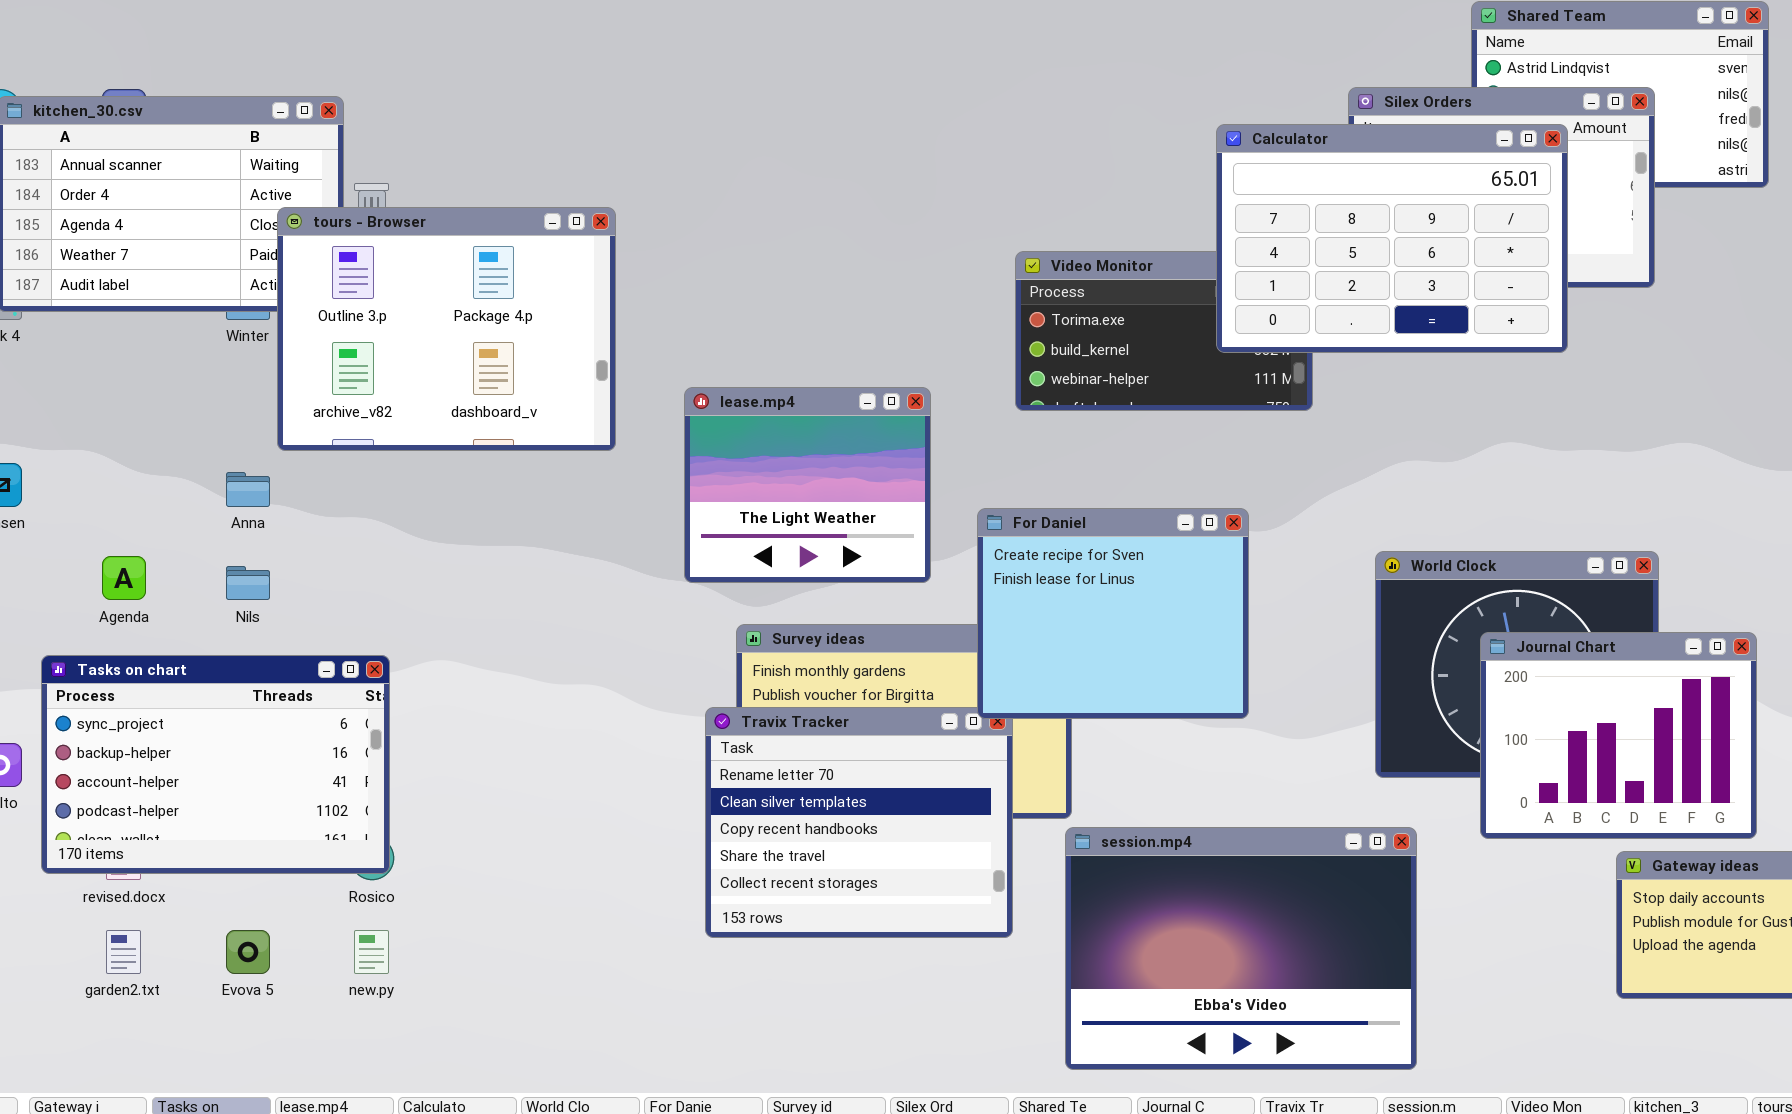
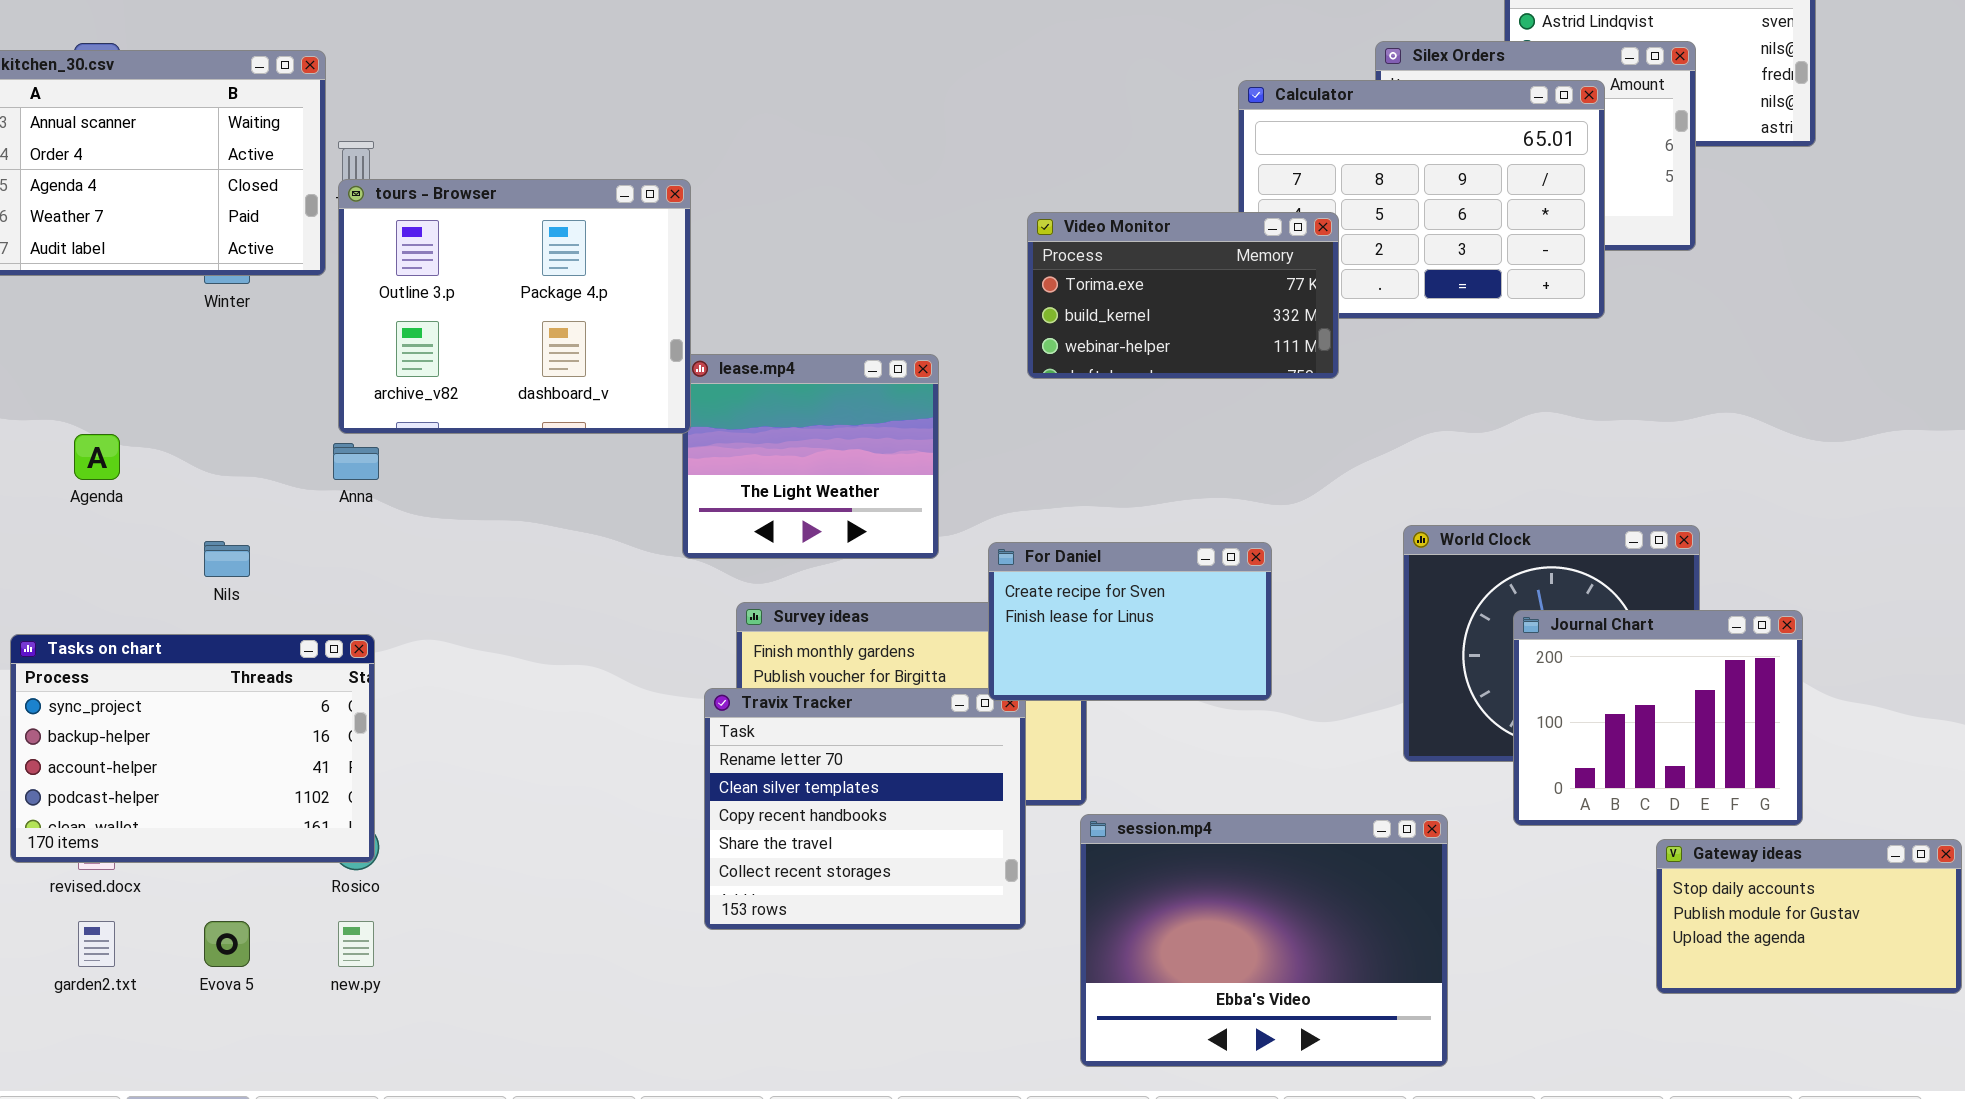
tours - Browser: [277,207,616,451] -> [338,179,691,434], moved
Video Monitor: [1015,251,1313,411] -> [1027,212,1339,379], raised
Anna: [226,472,270,507] -> [333,443,379,480], moved
For Daniel: [977,508,1249,719] -> [988,542,1272,701], resized
Agenda: [102,556,146,600] -> [74,434,120,480], moved

